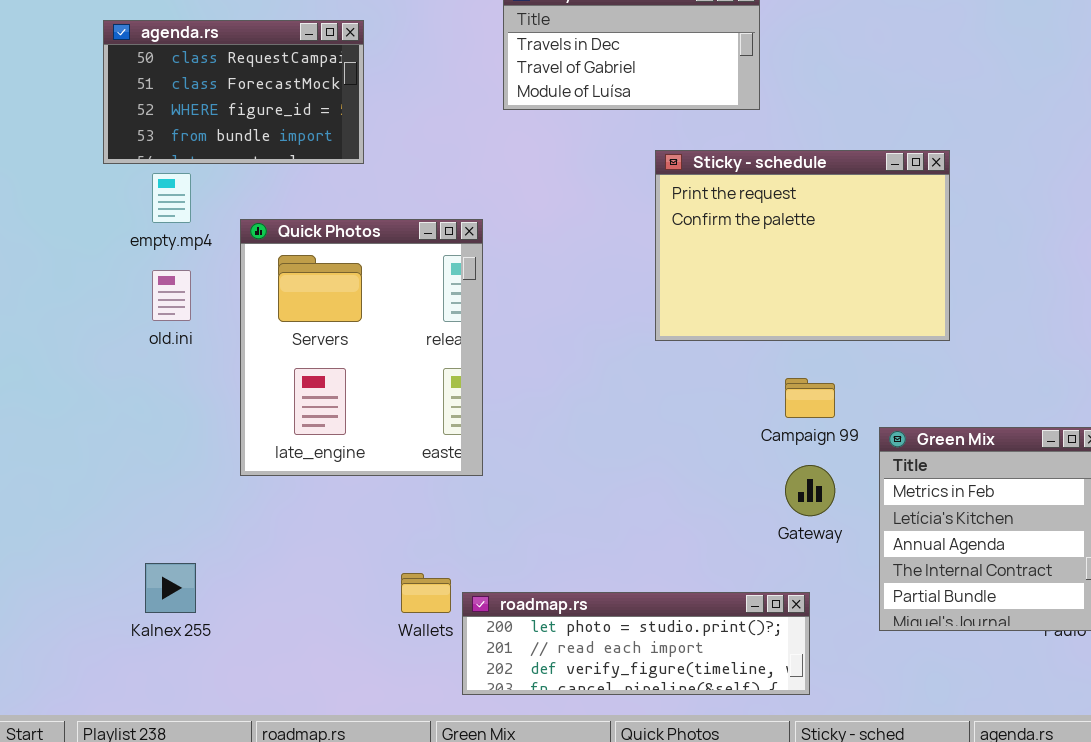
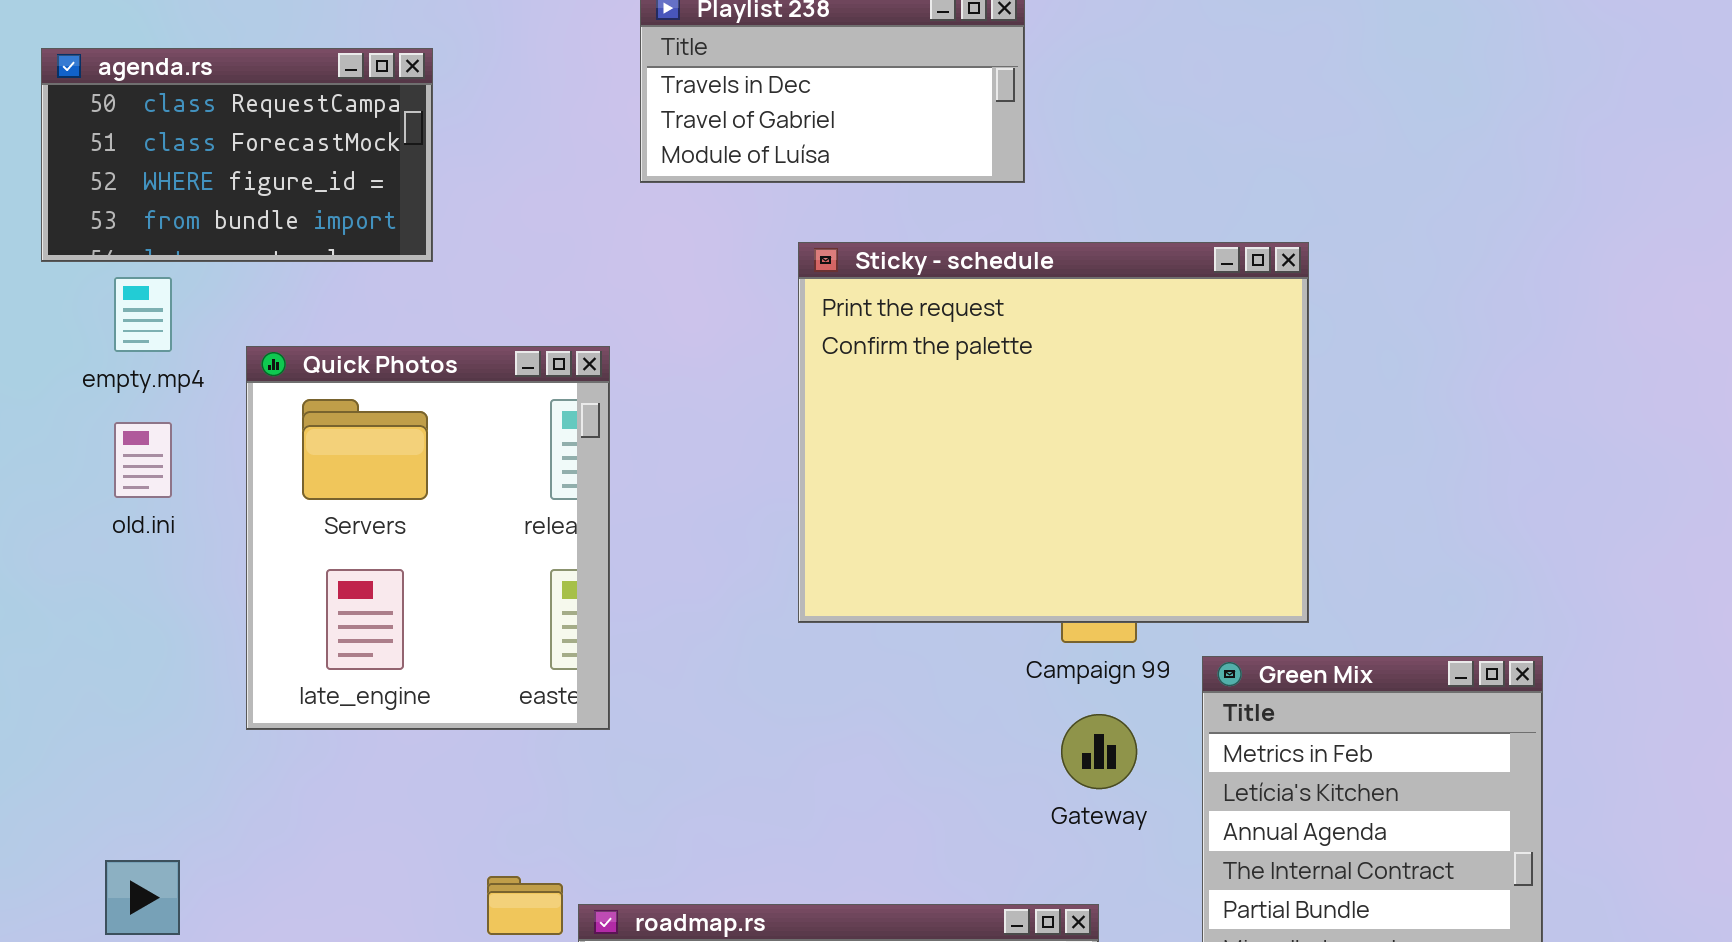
Sticky - schedule: [655,150,950,341] -> [798,242,1309,623], resized

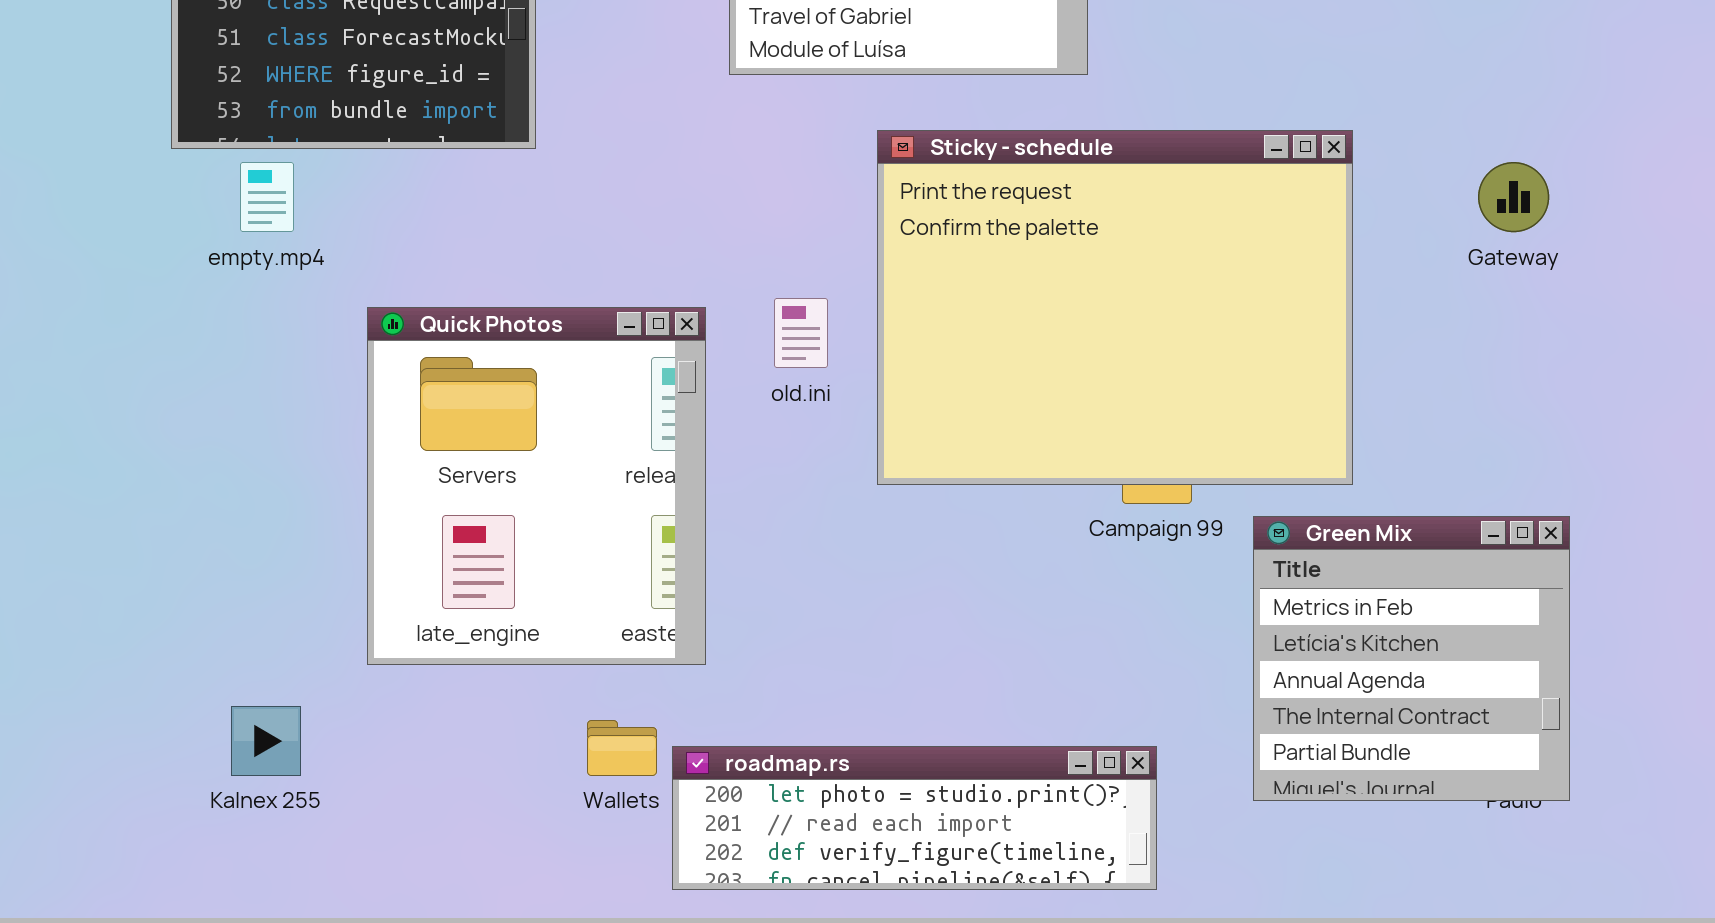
Quick Photos: [246,346,610,730] -> [367,307,706,665], moved
old.ini: [114,422,172,498] -> [774,298,828,368], moved
Gateway: [1061,714,1137,789] -> [1478,162,1549,232], moved

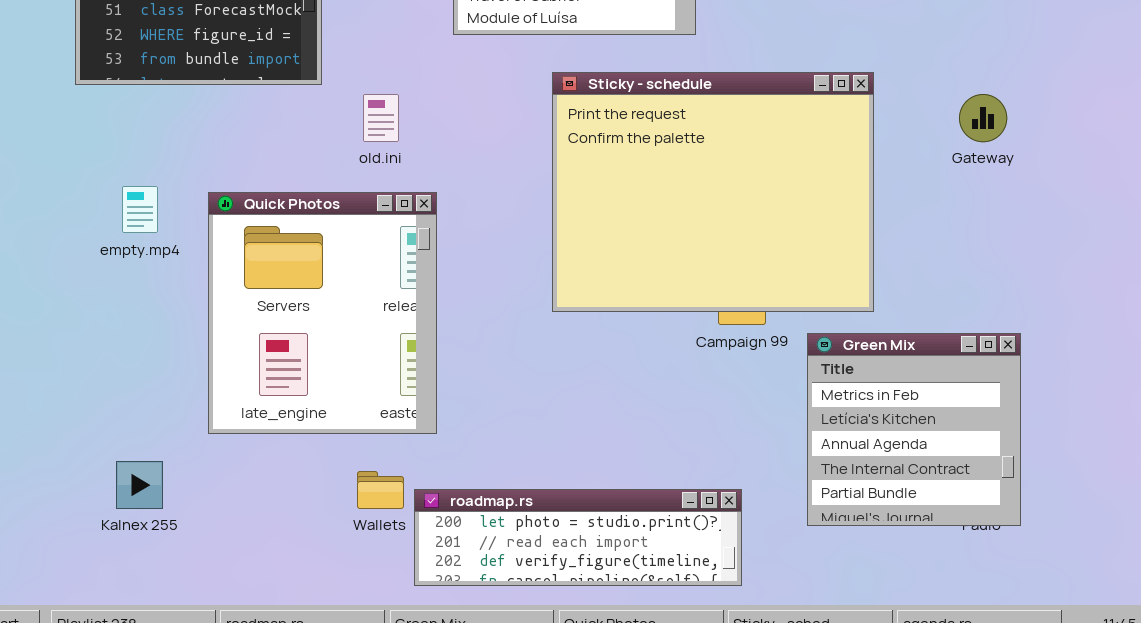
empty.mp4: [240,162,294,232] -> [122,186,158,233], moved
old.ini: [774,298,828,368] -> [363,94,399,142], moved

